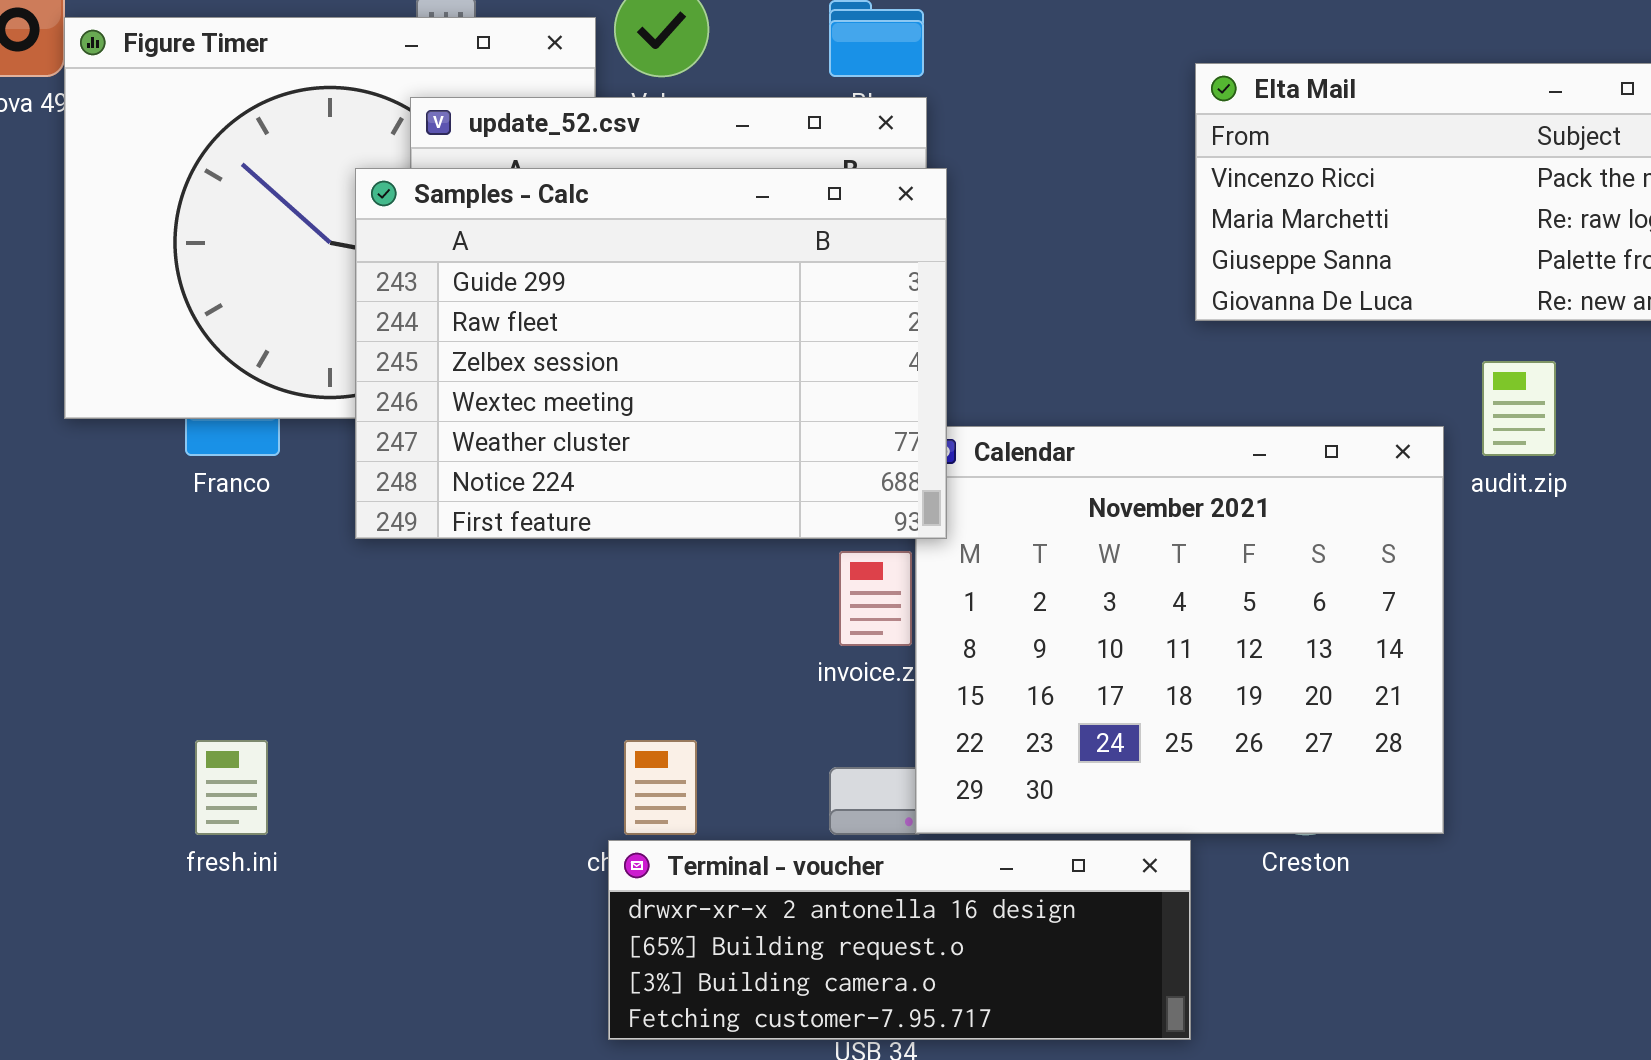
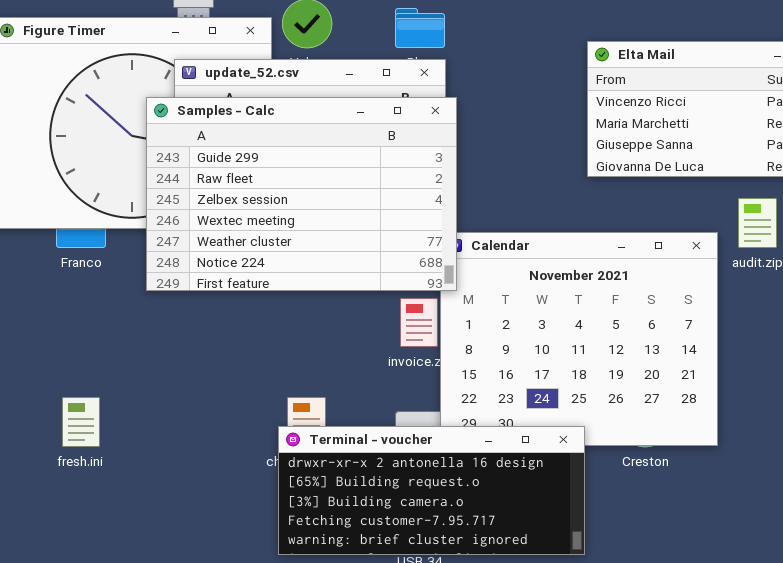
Terminal - voucher: [608,840,1191,1040] -> [278,426,585,555], resized

